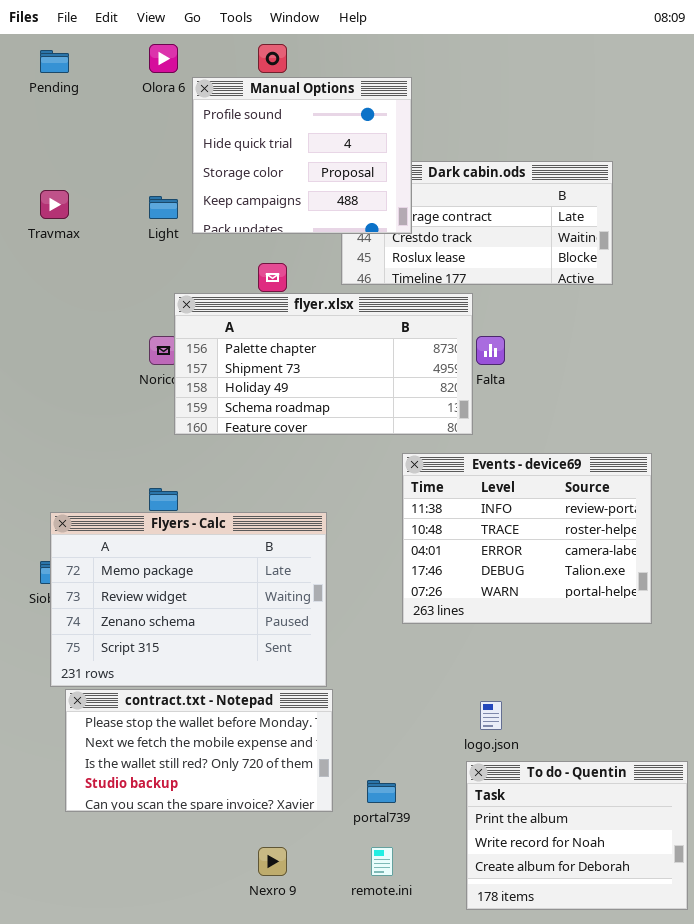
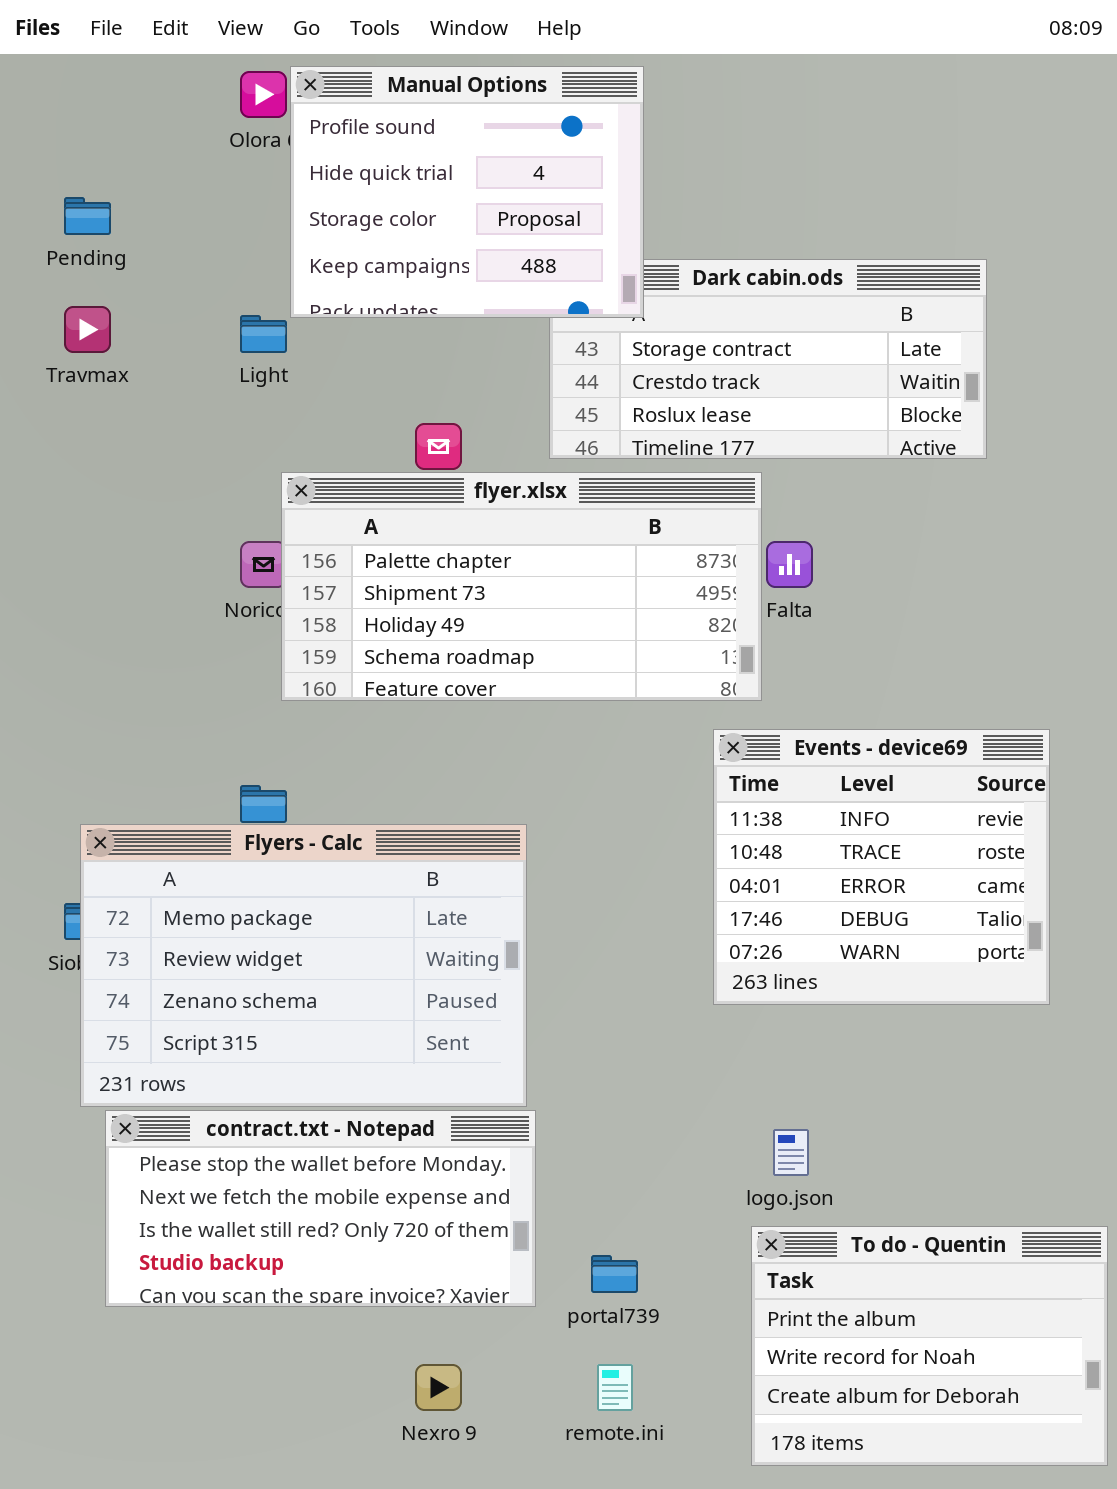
Pending: [40,50,69,73] -> [64,197,111,235], moved
Manual Options: [192,77,412,234] -> [290,66,644,318], moved
Events - device69: [402,453,652,624] -> [713,729,1050,1005], resized

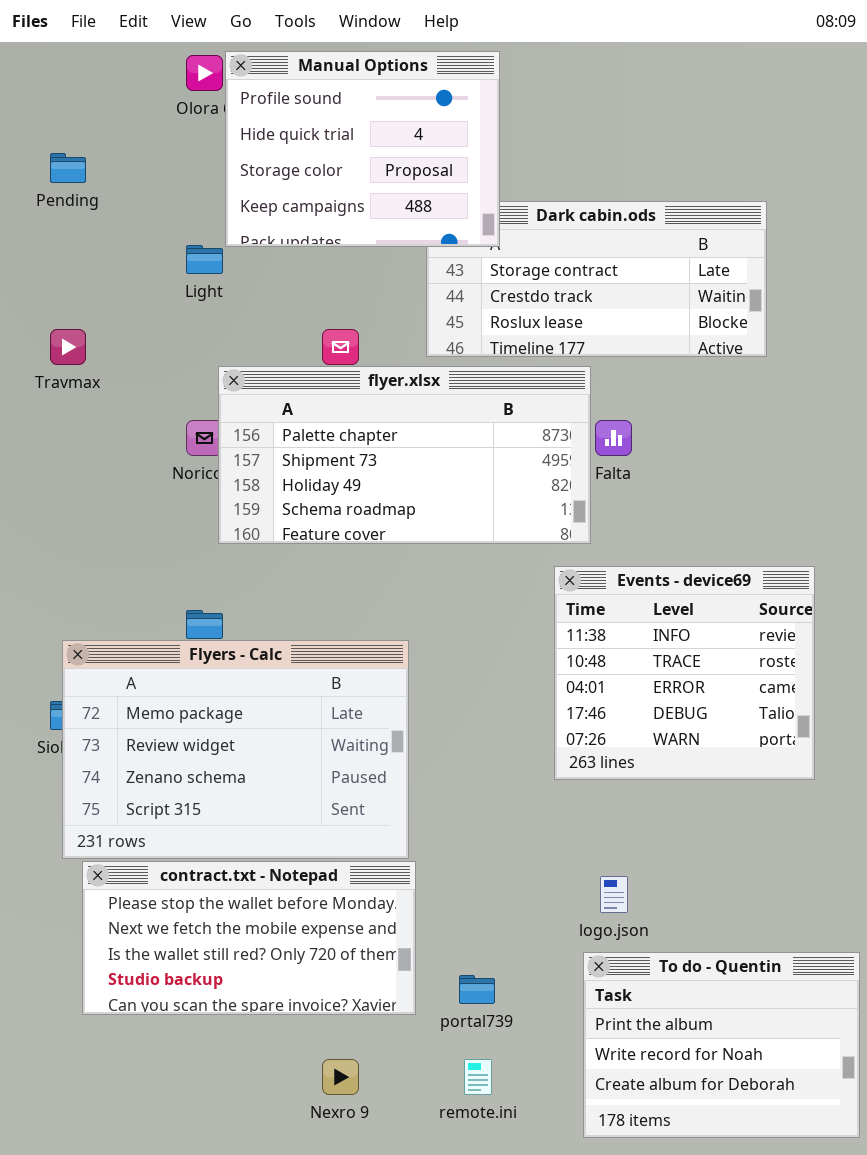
Travmax: [64,306,111,353] -> [50,329,86,365], moved

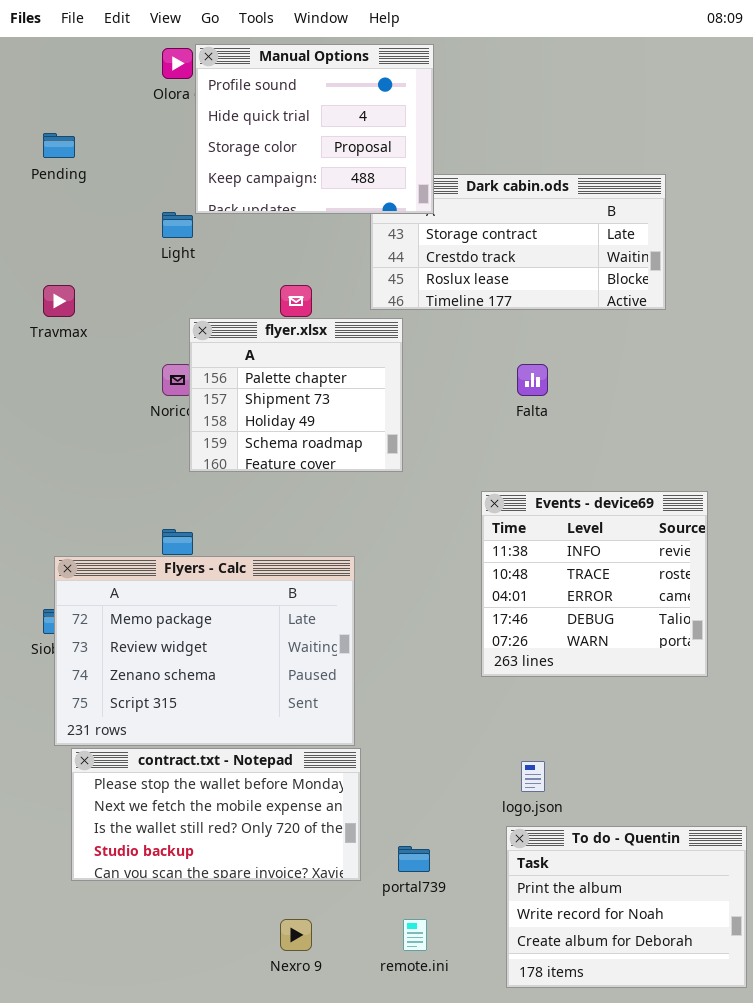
flyer.xlsx: [218,366,591,544] -> [189,318,403,472], resized

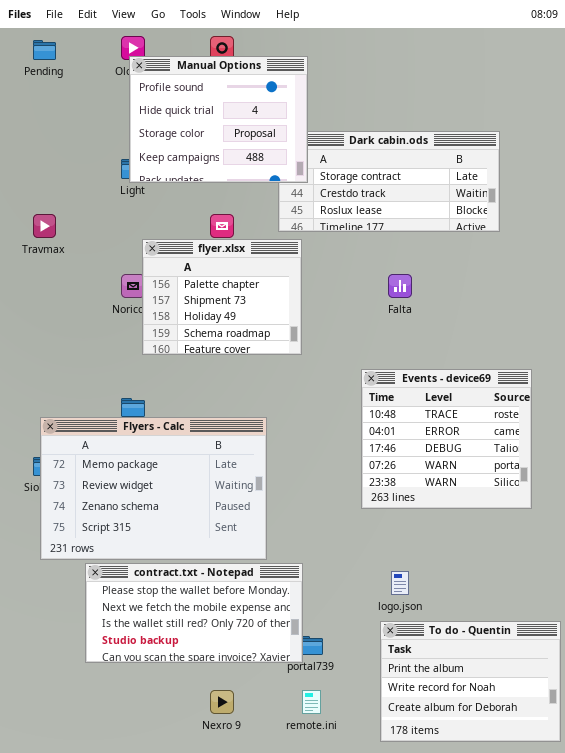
Manual Options: [195,44,434,214] -> [129,56,308,183], moved
Pending: [43,133,75,158] -> [33,40,56,60], moved
Events - device69: [481,491,708,677] -> [361,369,532,509], scrolled down 1 row
contract.txt - Notepad: [71,748,361,881] -> [85,563,303,663], moved

